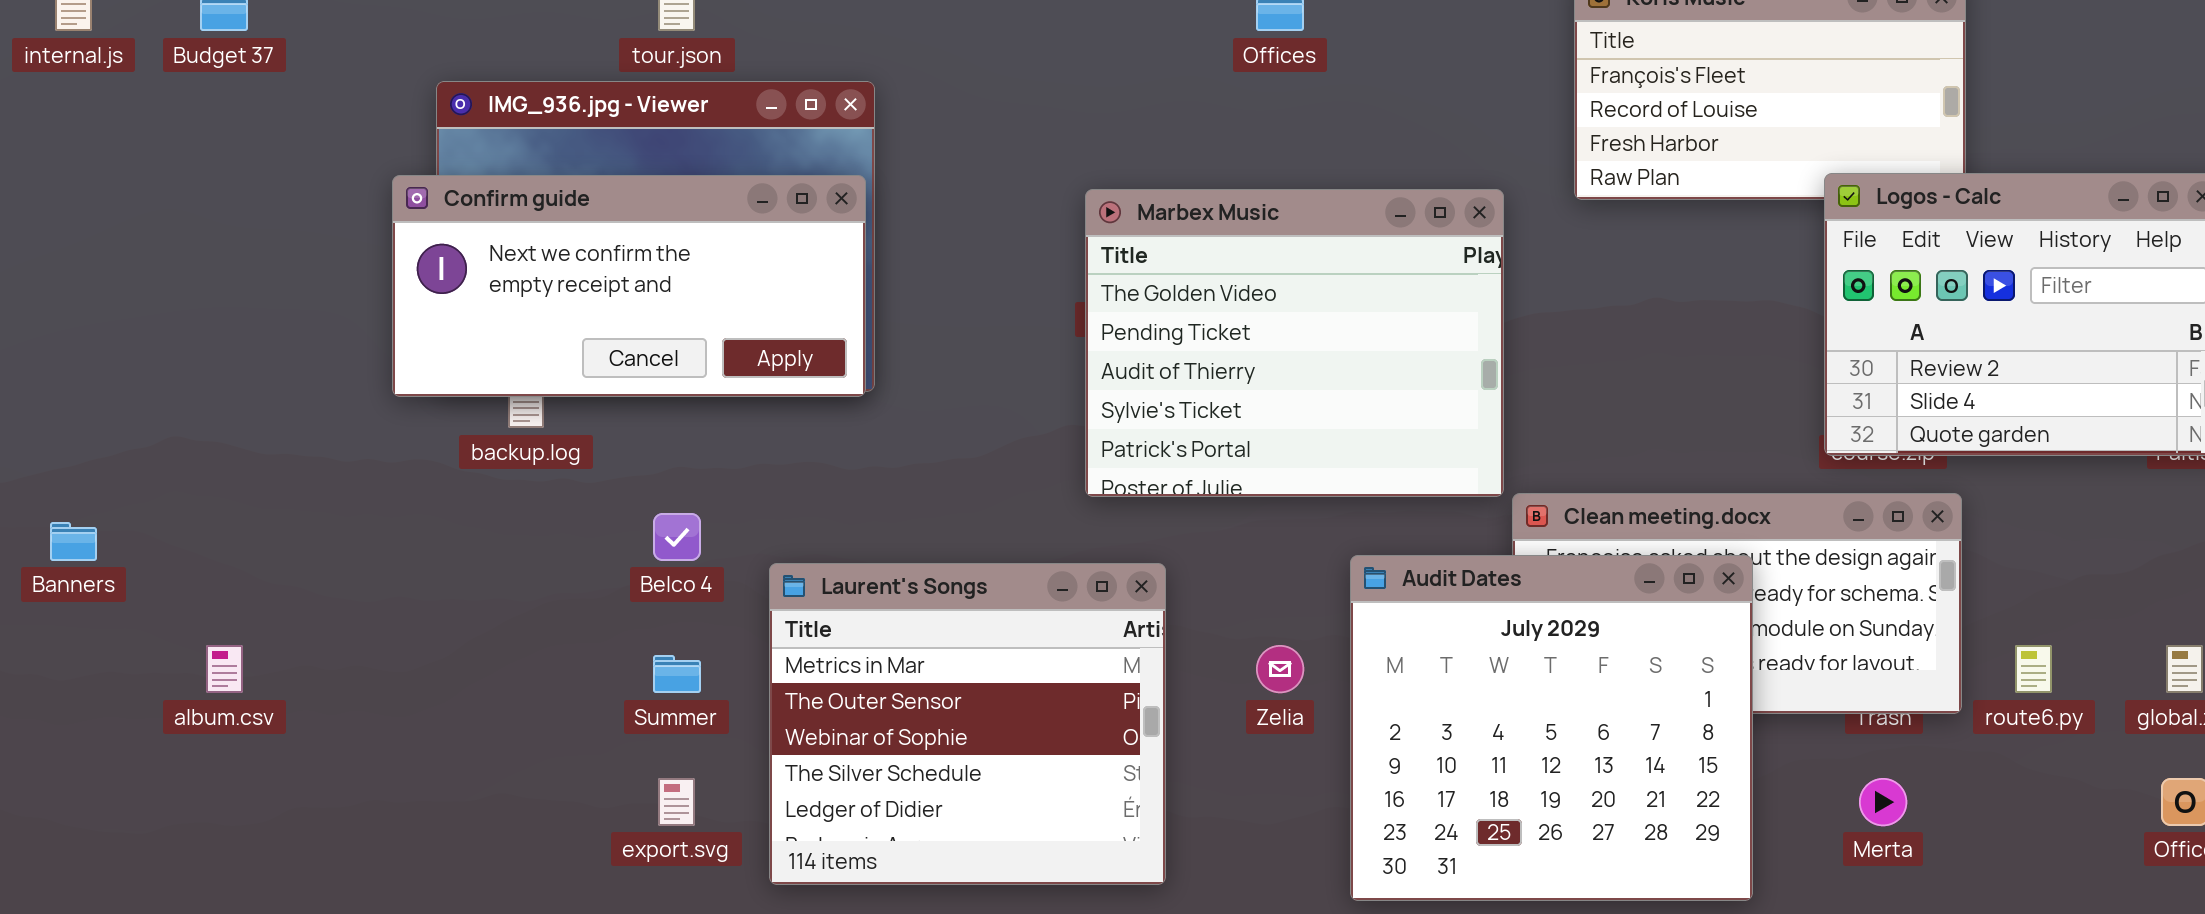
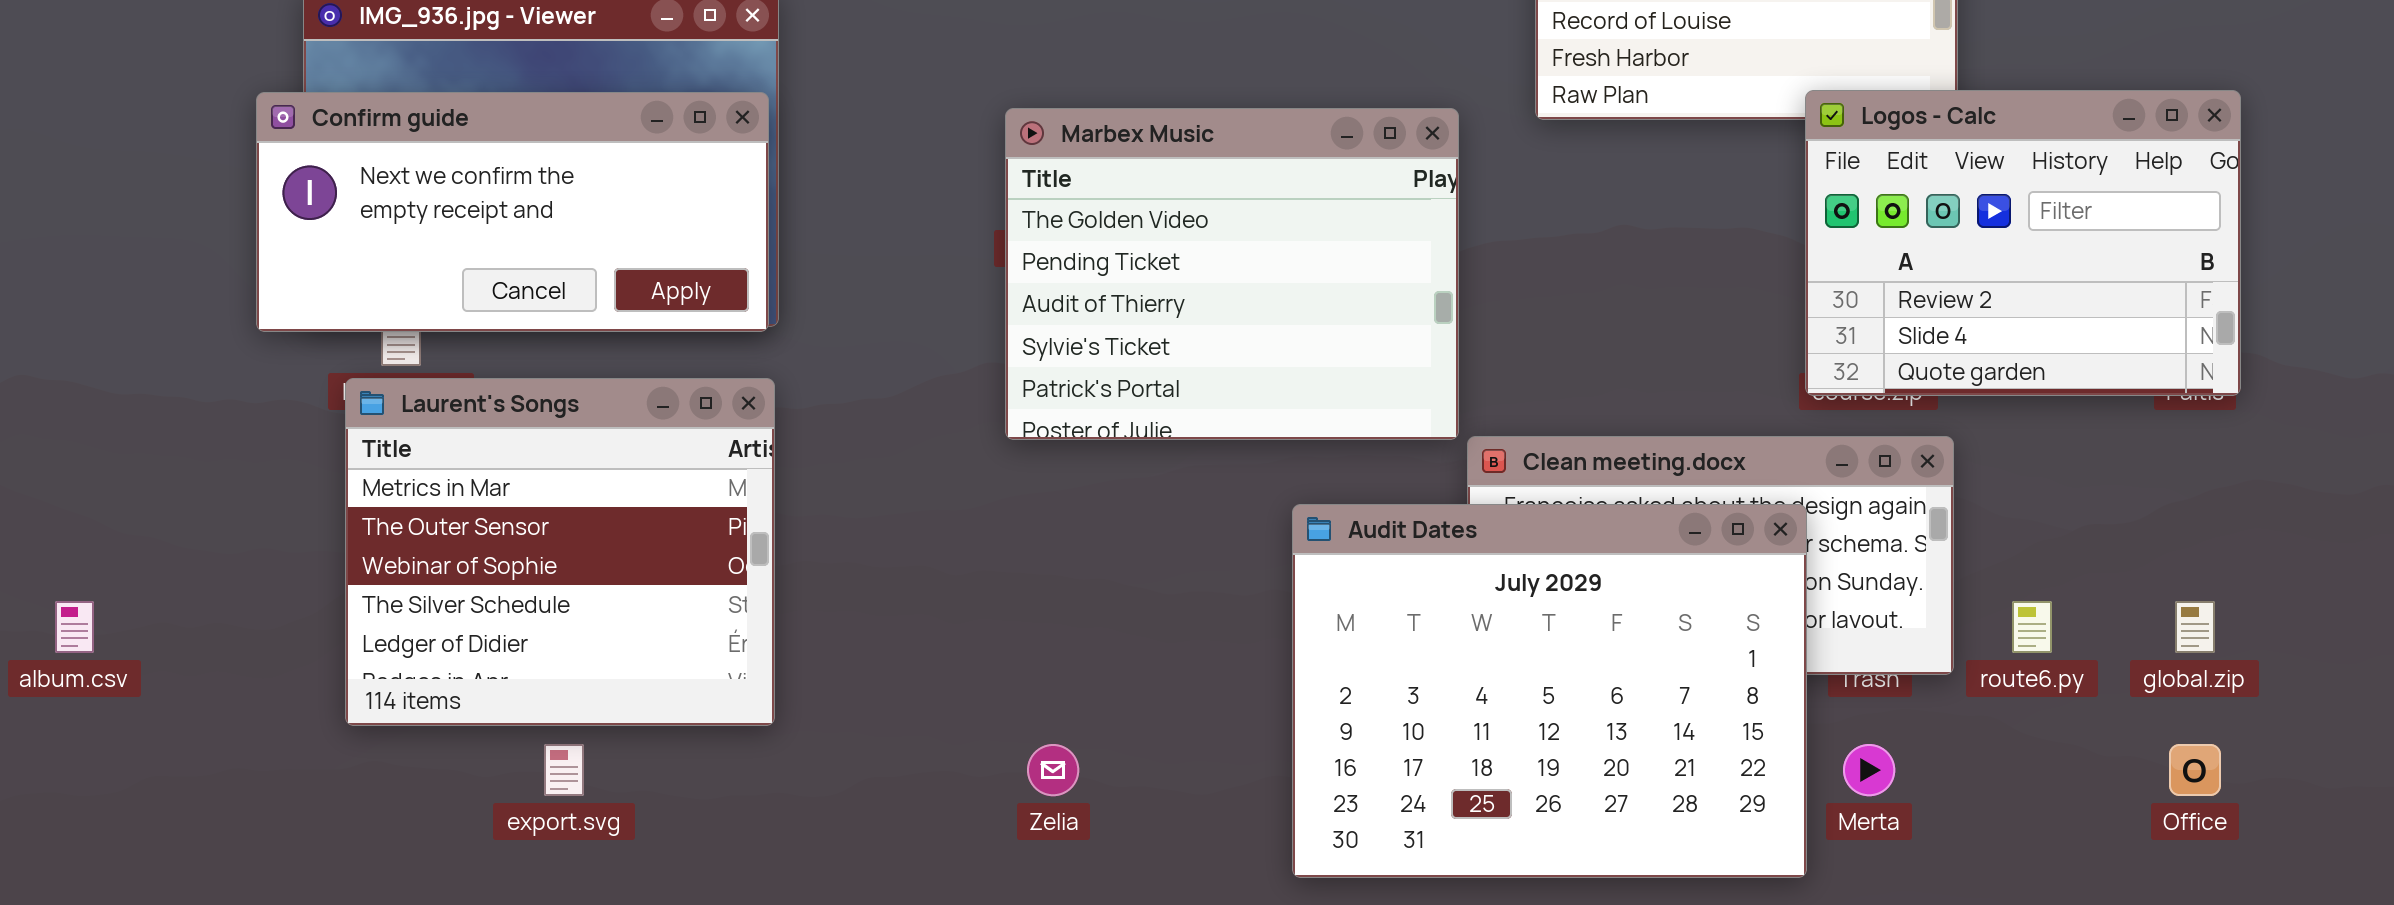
Audit Dates: [1350,555,1753,901] -> [1292,504,1807,878], resized
Laurent's Songs: [769,563,1166,885] -> [345,378,775,726], moved
Zelia: [1256,645,1304,693] -> [1027,744,1079,796], moved

